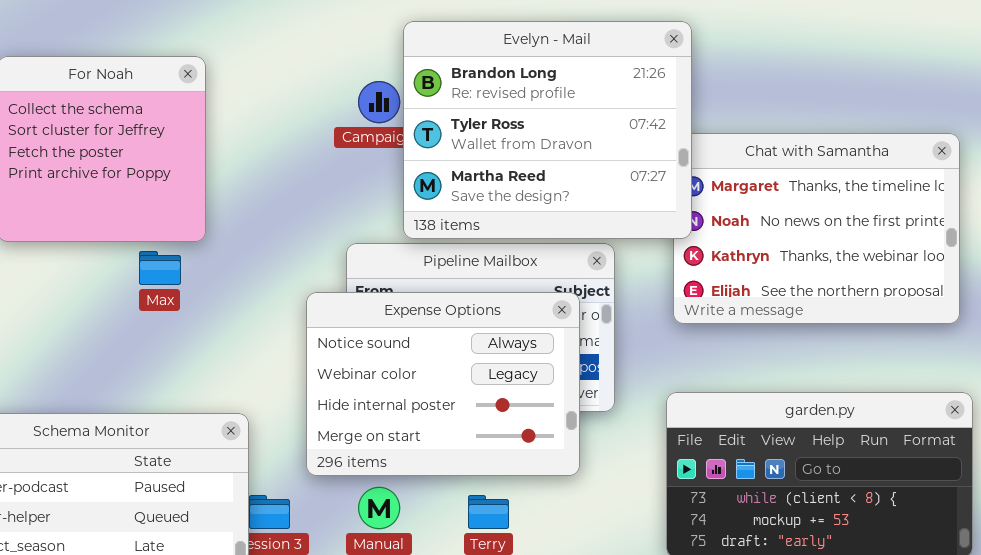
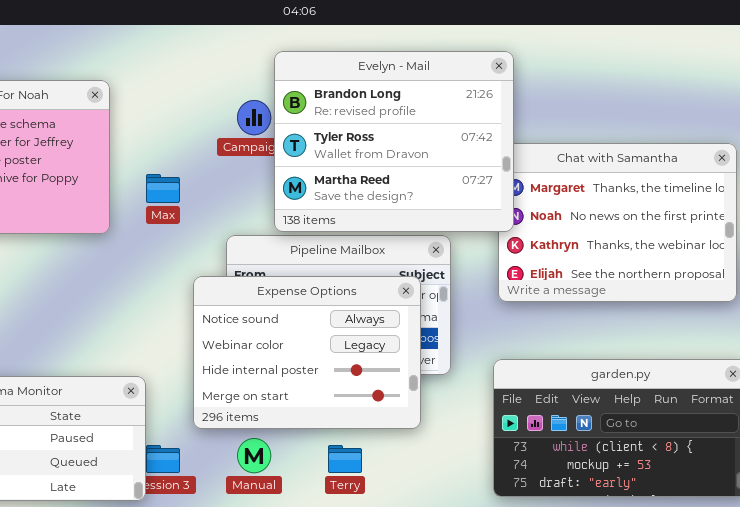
Max: [139,251,181,285] -> [146,174,180,203], moved

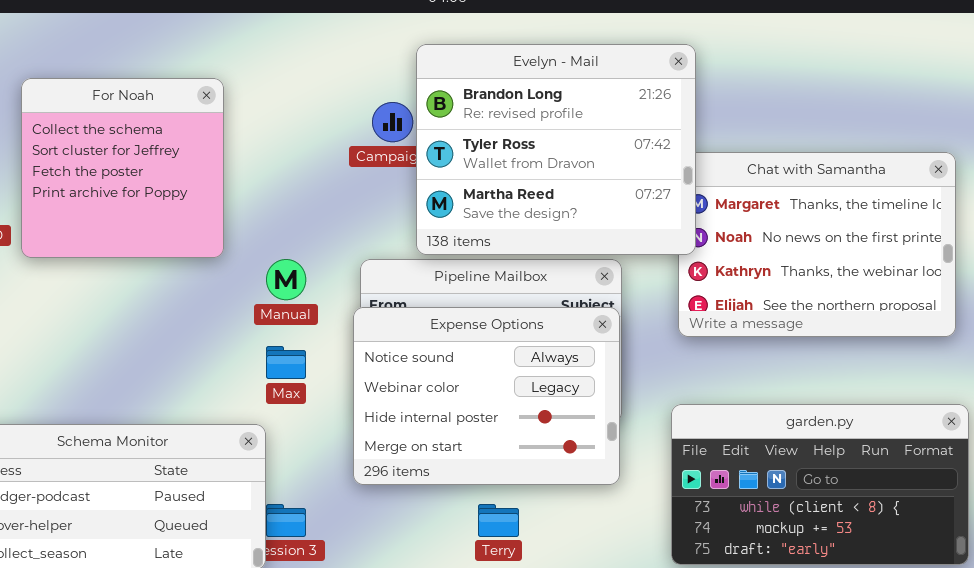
Max: [146,174,180,203] -> [266,346,306,379], moved
Expense Options: [193,276,421,429] -> [353,307,620,485], moved
Manual: [237,438,271,473] -> [266,259,306,300], moved

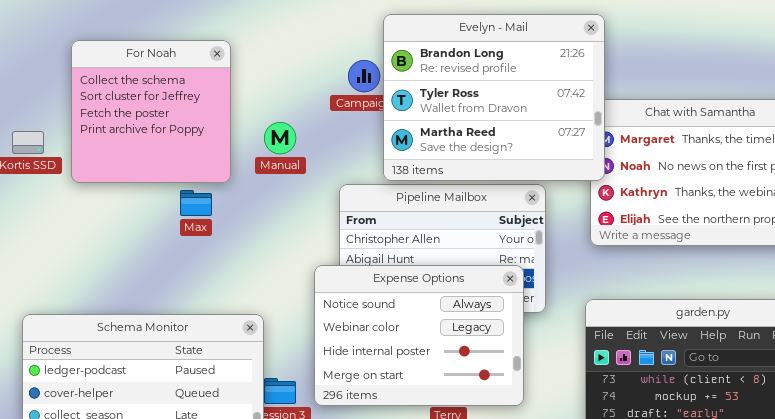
Manual: [266,259,306,300] -> [264,122,296,154], moved
Expense Options: [353,307,620,485] -> [314,265,524,406], moved
Max: [266,346,306,379] -> [180,190,212,216], moved

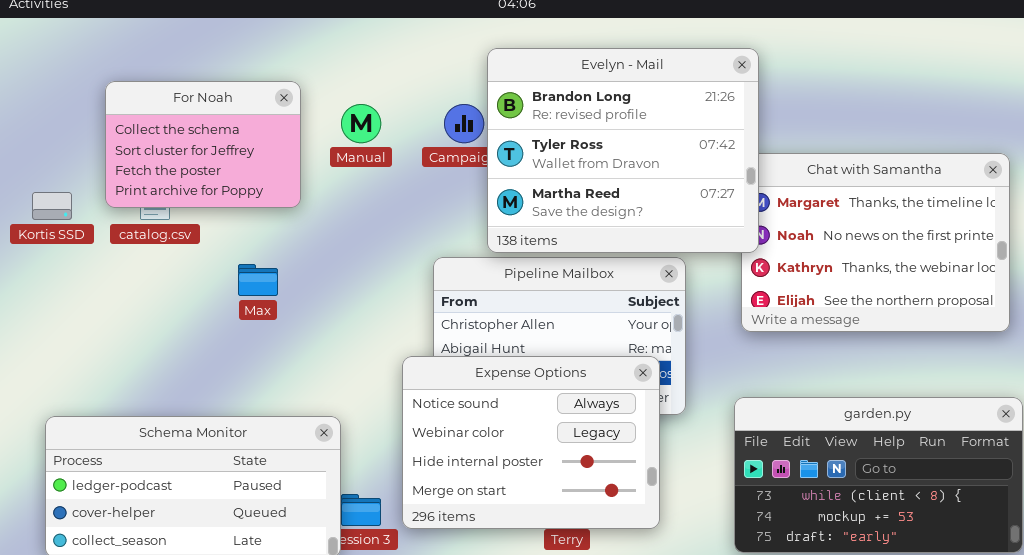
For Noah: [71,40,231,183] -> [105,81,301,208], resized
Manual: [264,122,296,154] -> [341,104,381,143], moved

